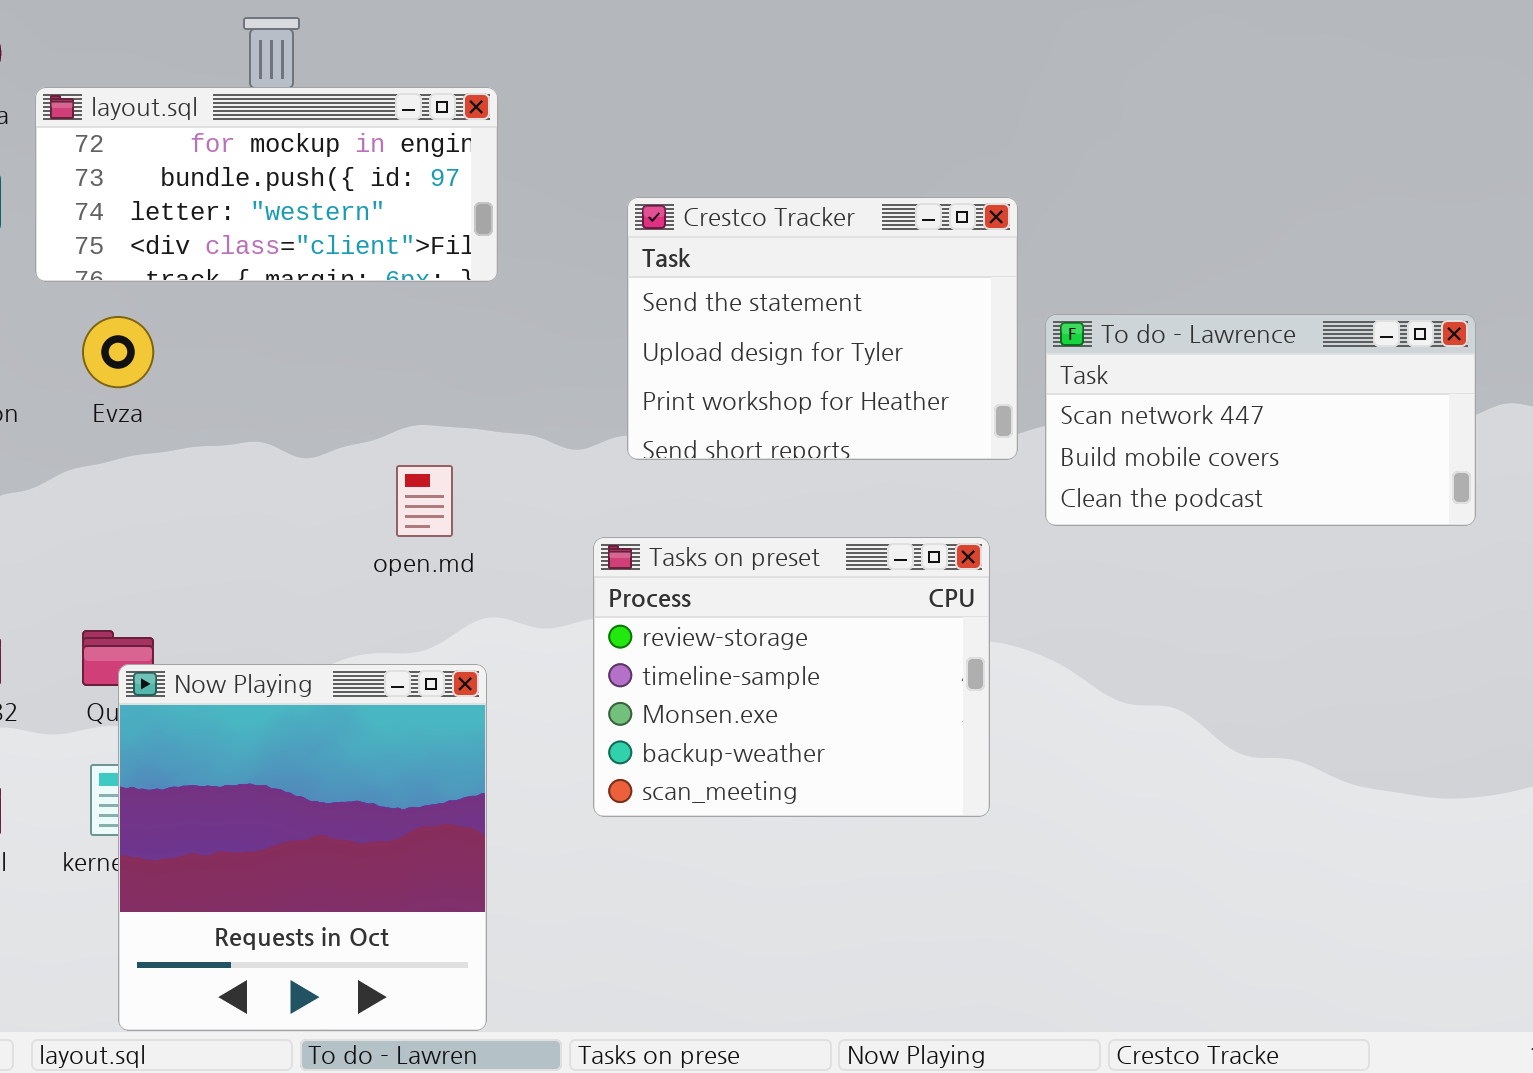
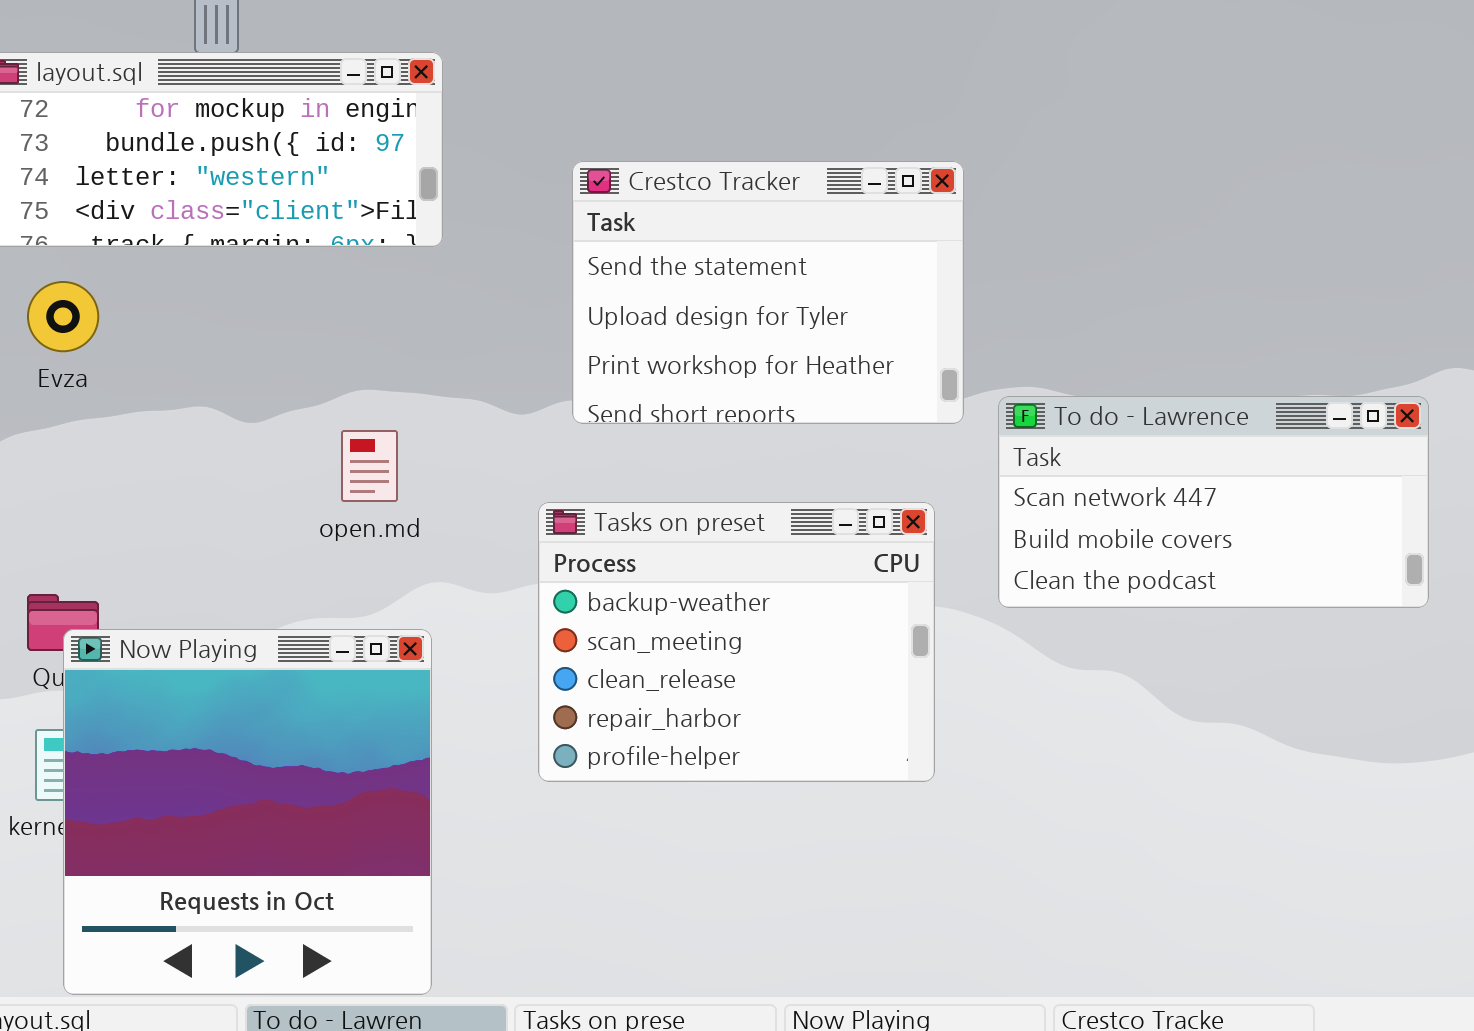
To do - Lawrence: [1045,314,1476,526] -> [998,396,1429,608], moved
Tasks on preset: [593,537,990,817] -> [538,502,935,782], scrolled down 3 rows

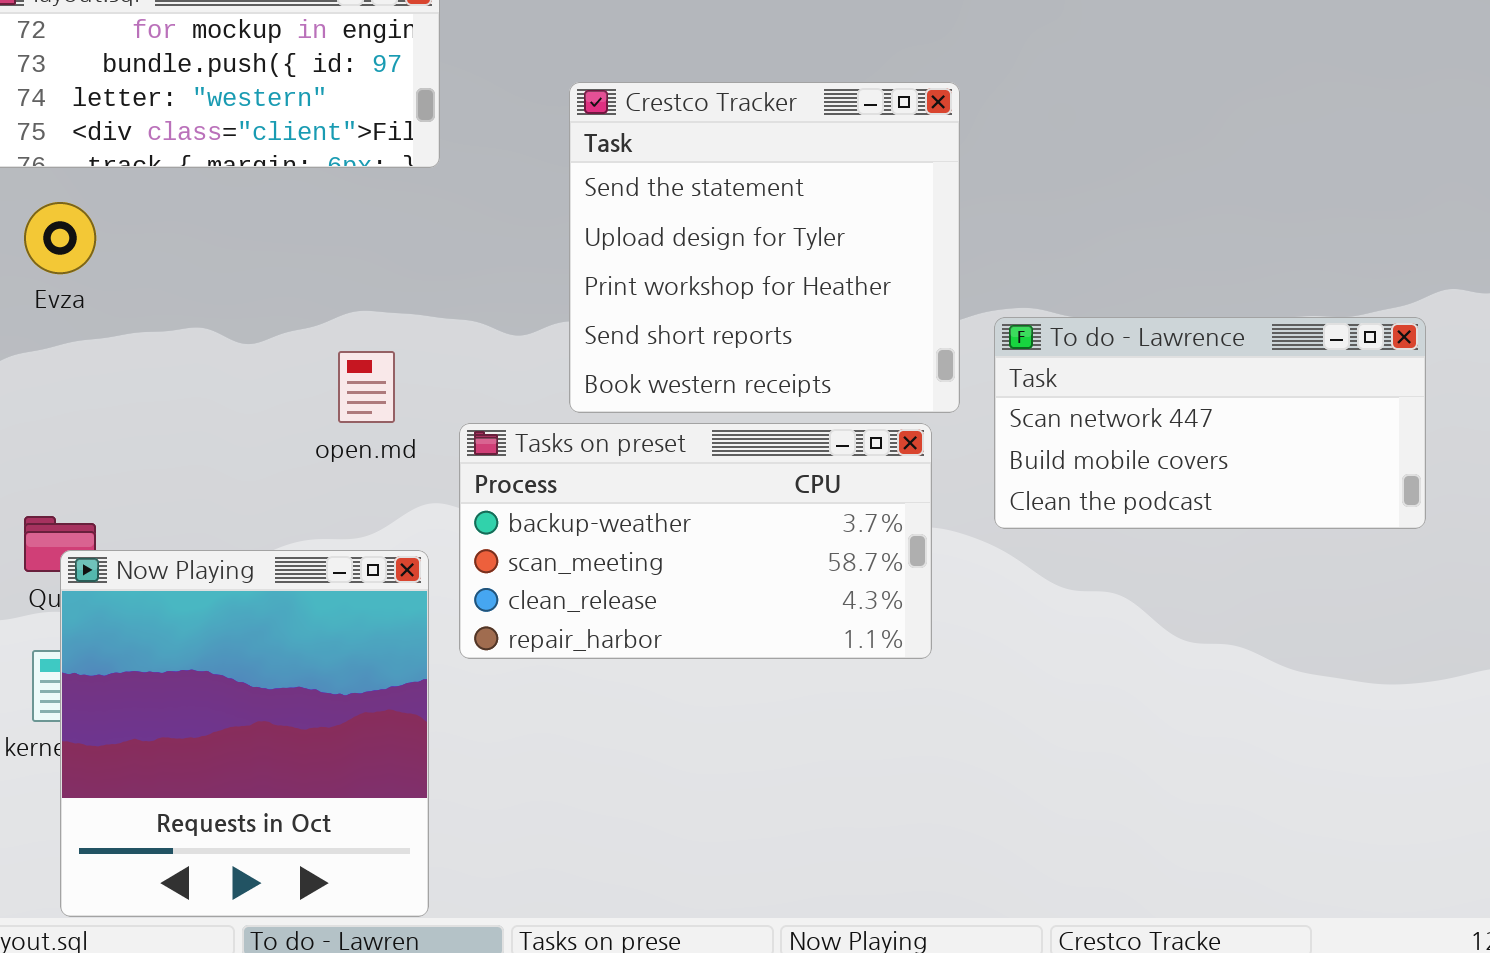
Crestco Tracker: [572,161,964,424] -> [569,82,960,413], resized
Tasks on preset: [538,502,935,782] -> [459,423,932,659], resized

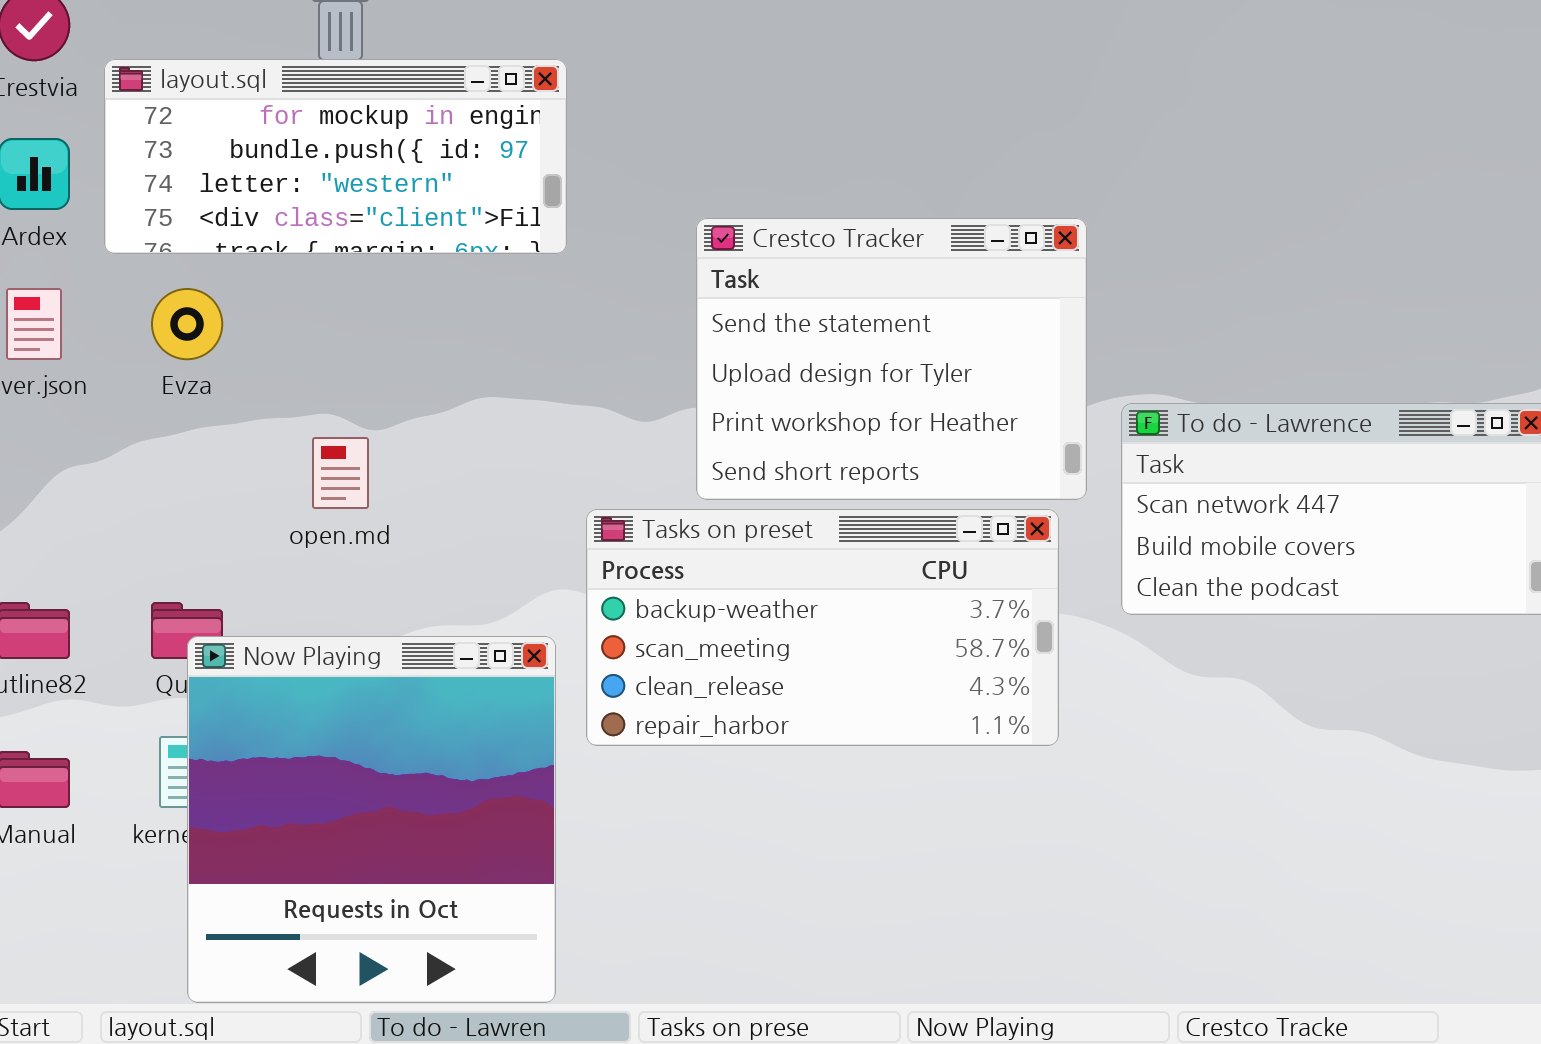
Crestco Tracker: [569,82,960,413] -> [696,218,1087,500], resized
open.md: [338,351,395,423] -> [312,437,369,509], moved

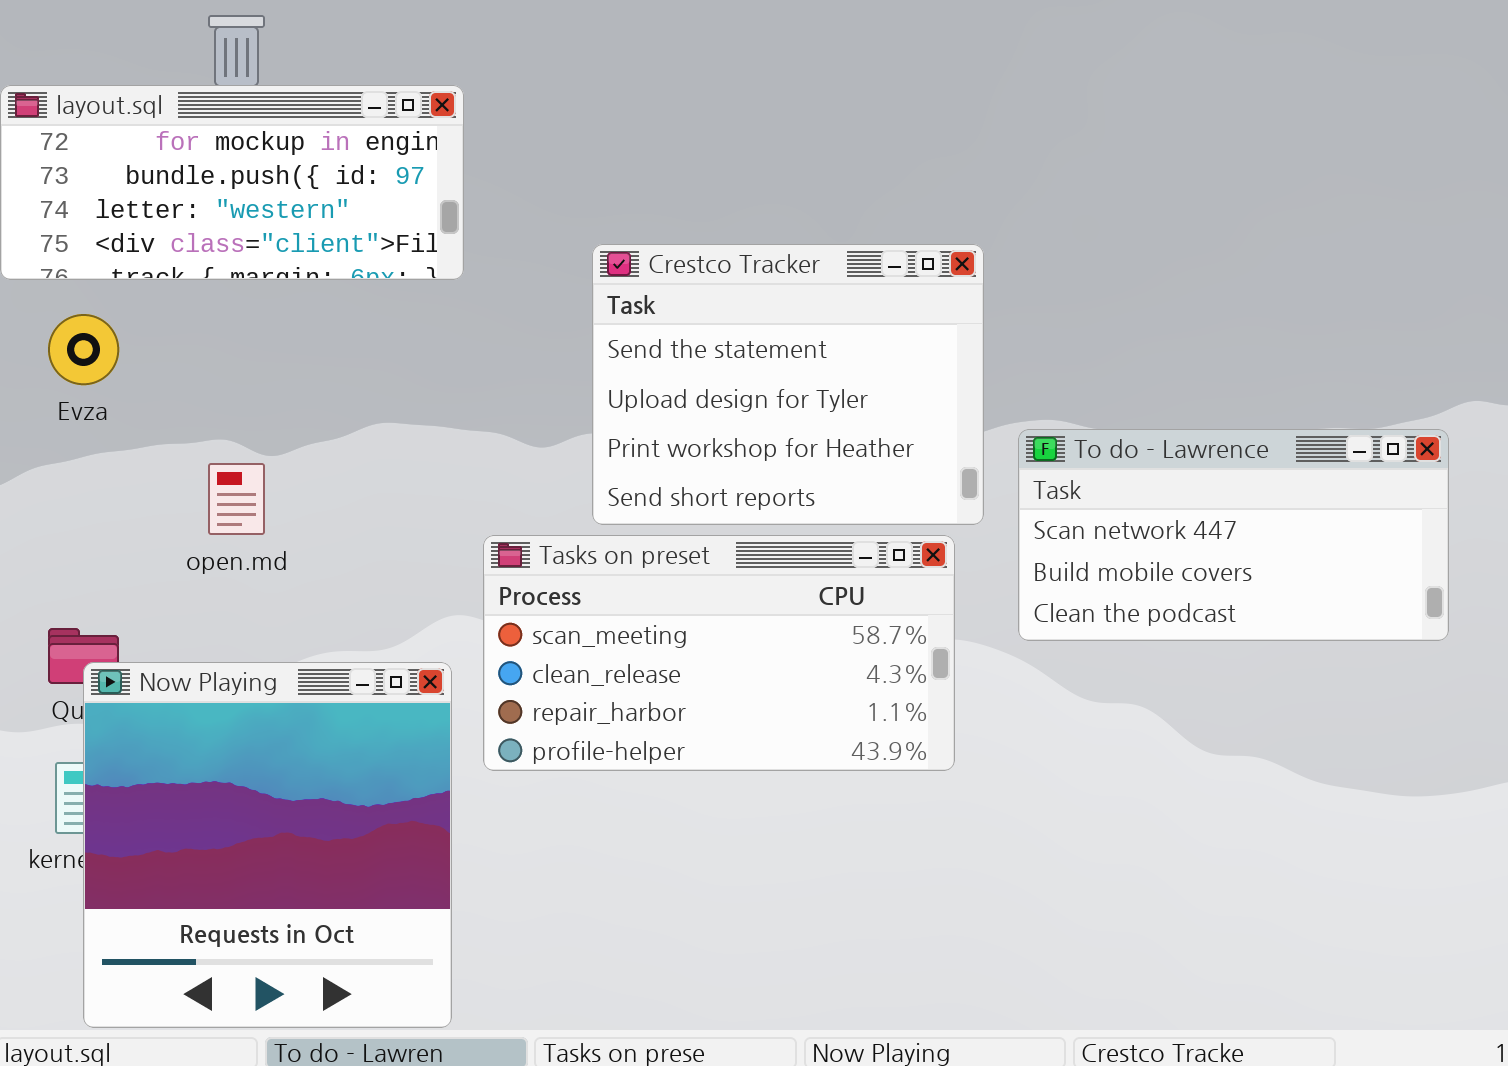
Tasks on preset: [586,509,1059,746] -> [483,535,955,771], scrolled down 1 row

